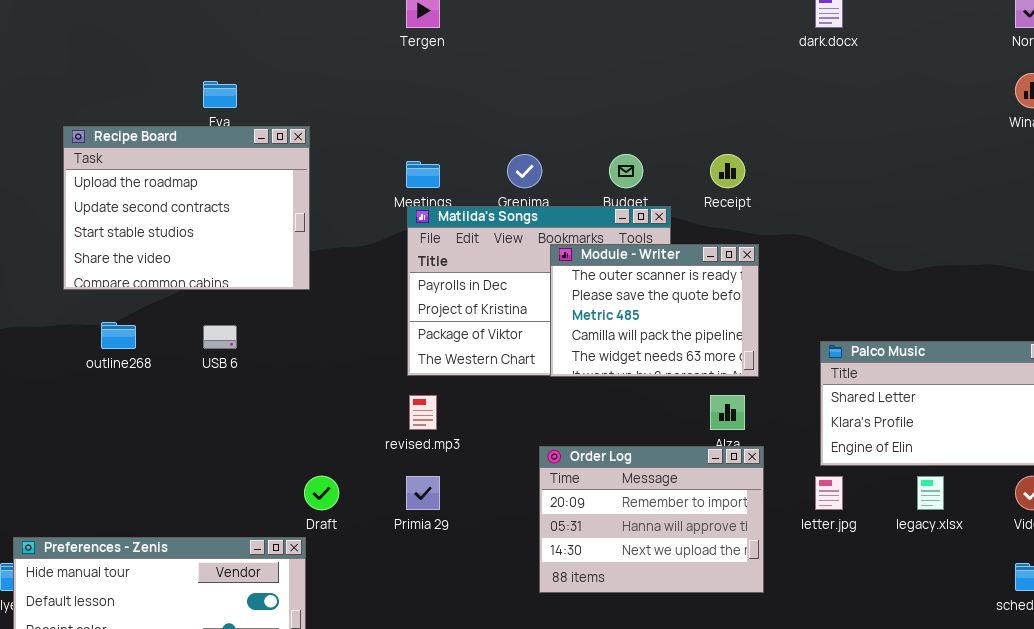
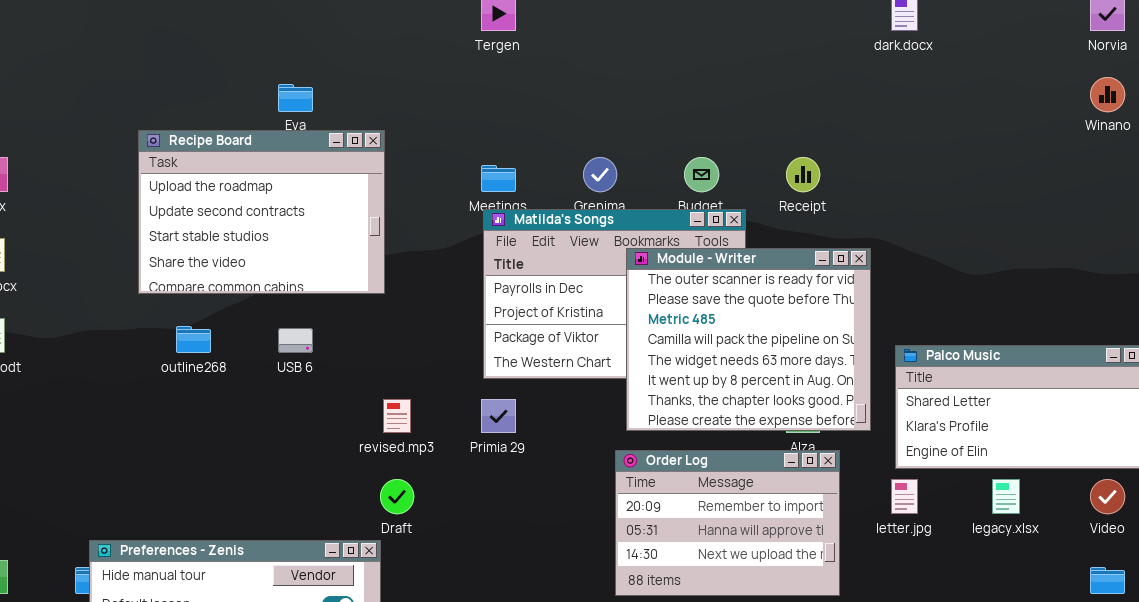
Module - Writer: [550,244,759,377] -> [626,248,871,431], resized
revised.mp3: [409,395,437,430] -> [383,399,411,433], moved
Primia 29: [406,476,440,510] -> [481,399,516,433], moved

